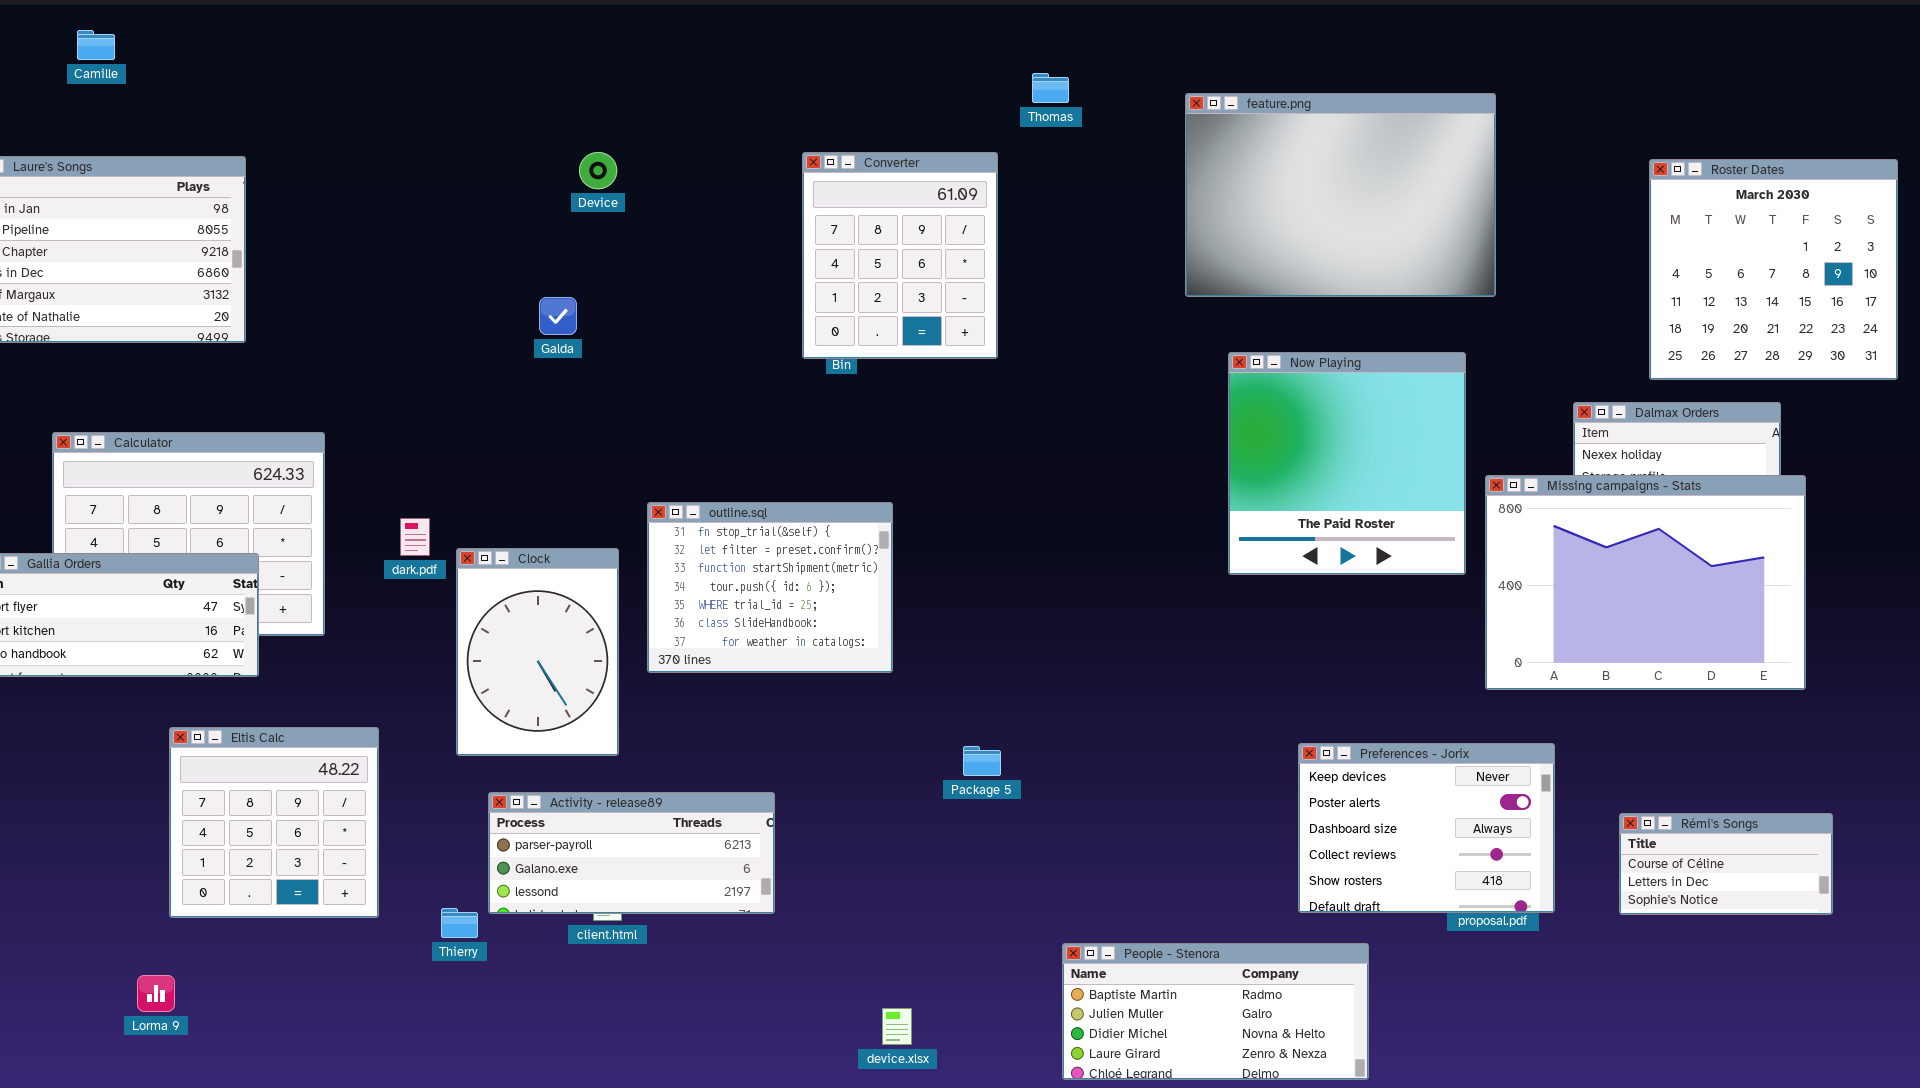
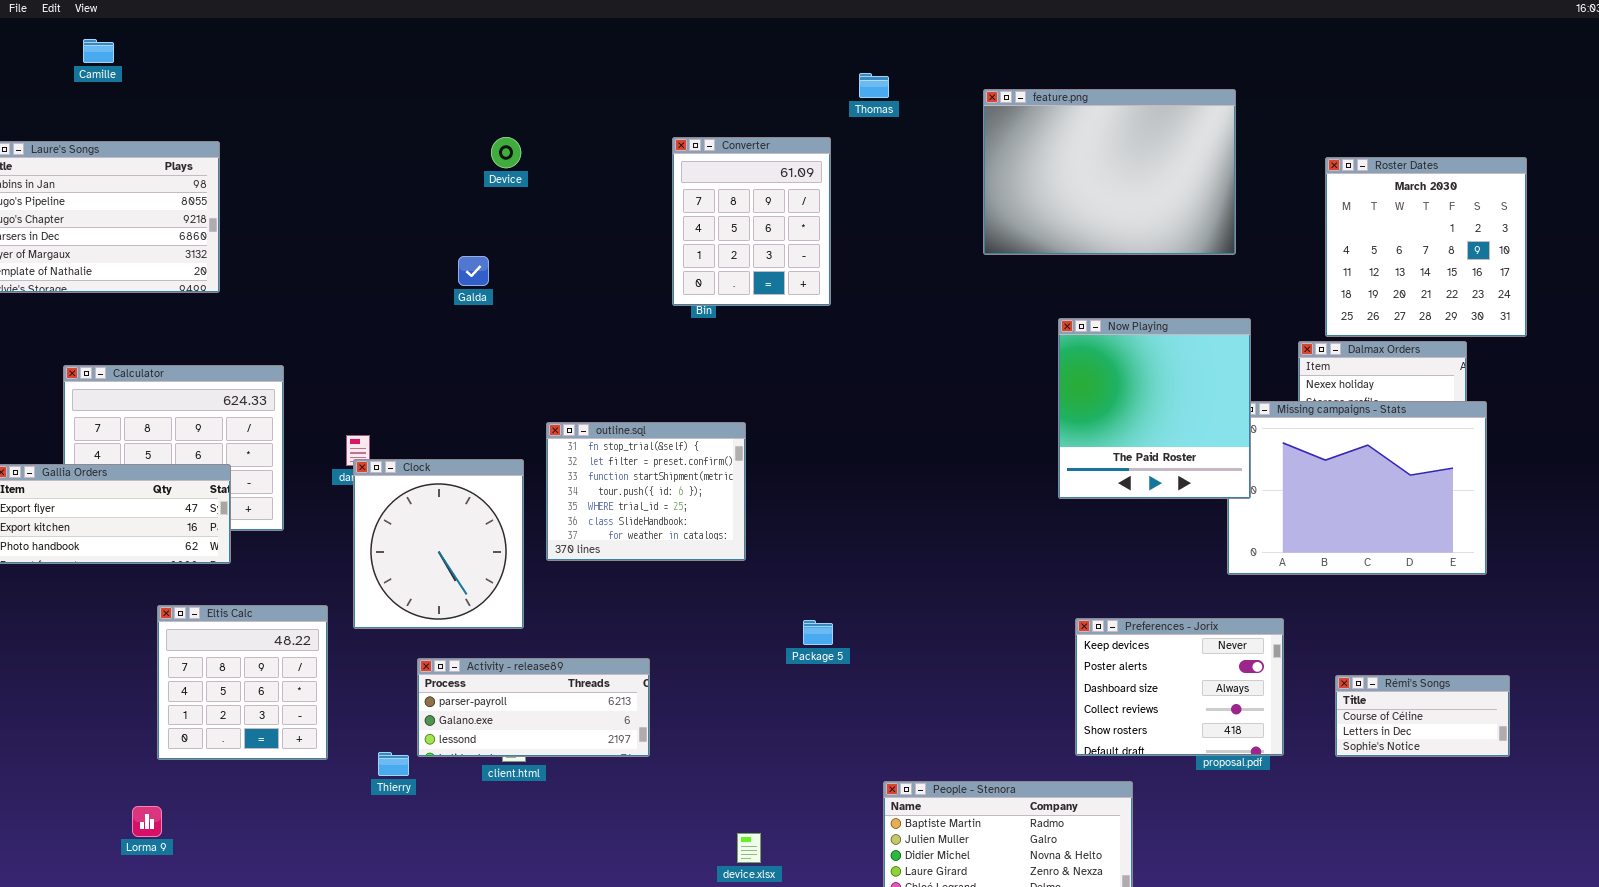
Roster Dates: [1649,159,1898,380] -> [1325,157,1527,337], moved
Now Playing: [1228,352,1466,575] -> [1058,318,1251,499], moved
Clock: [456,548,619,756] -> [353,459,524,629], resized

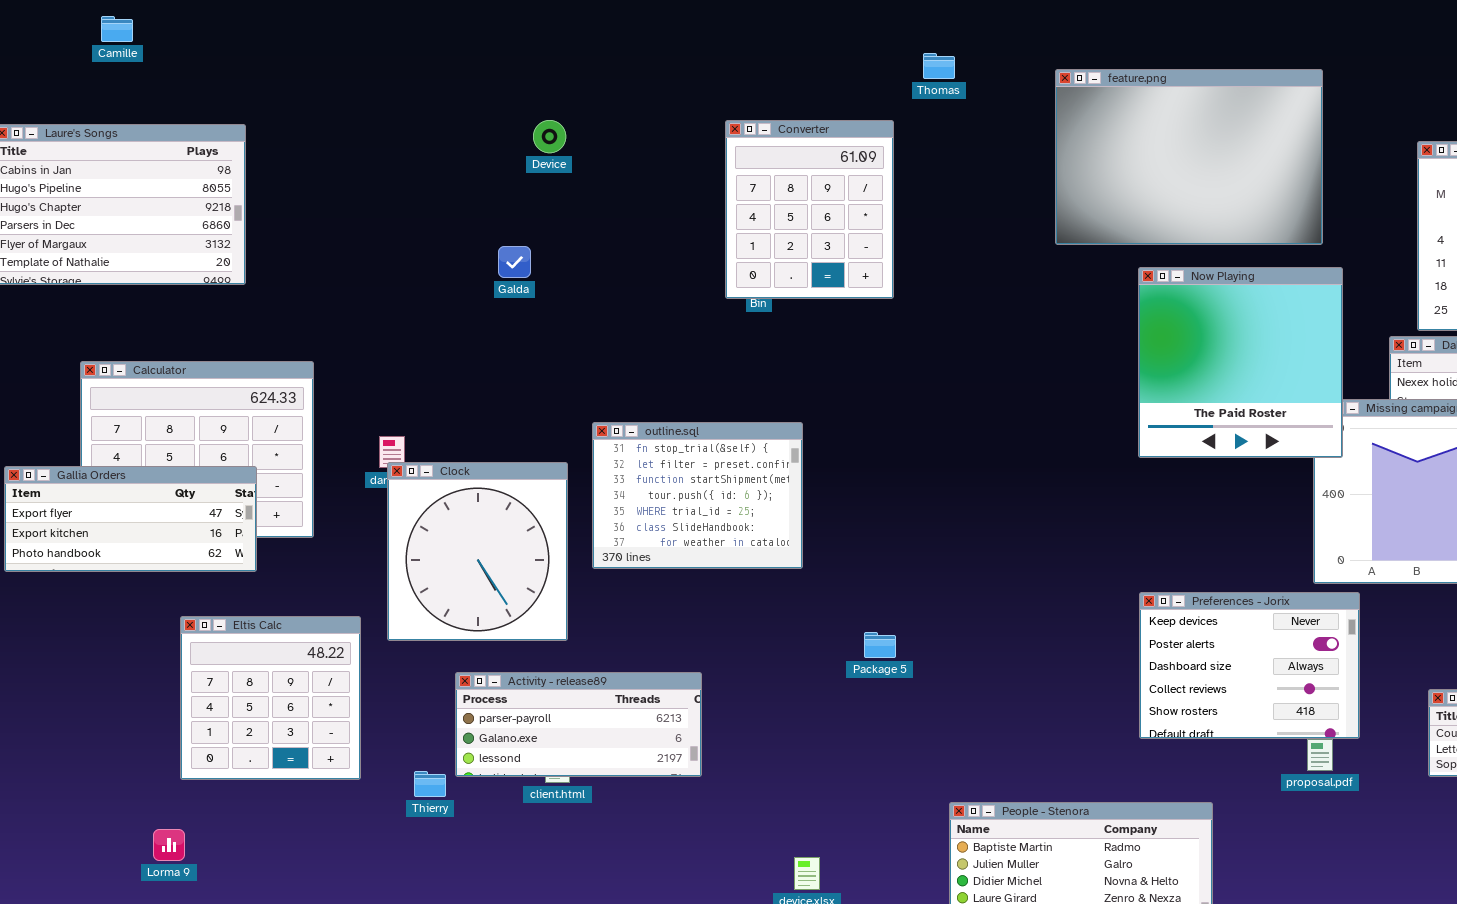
Now Playing: [1058,318,1251,499] -> [1138,267,1343,458], moved
Preferences - Jorix: [1075,618,1284,756] -> [1139,592,1360,739], moved

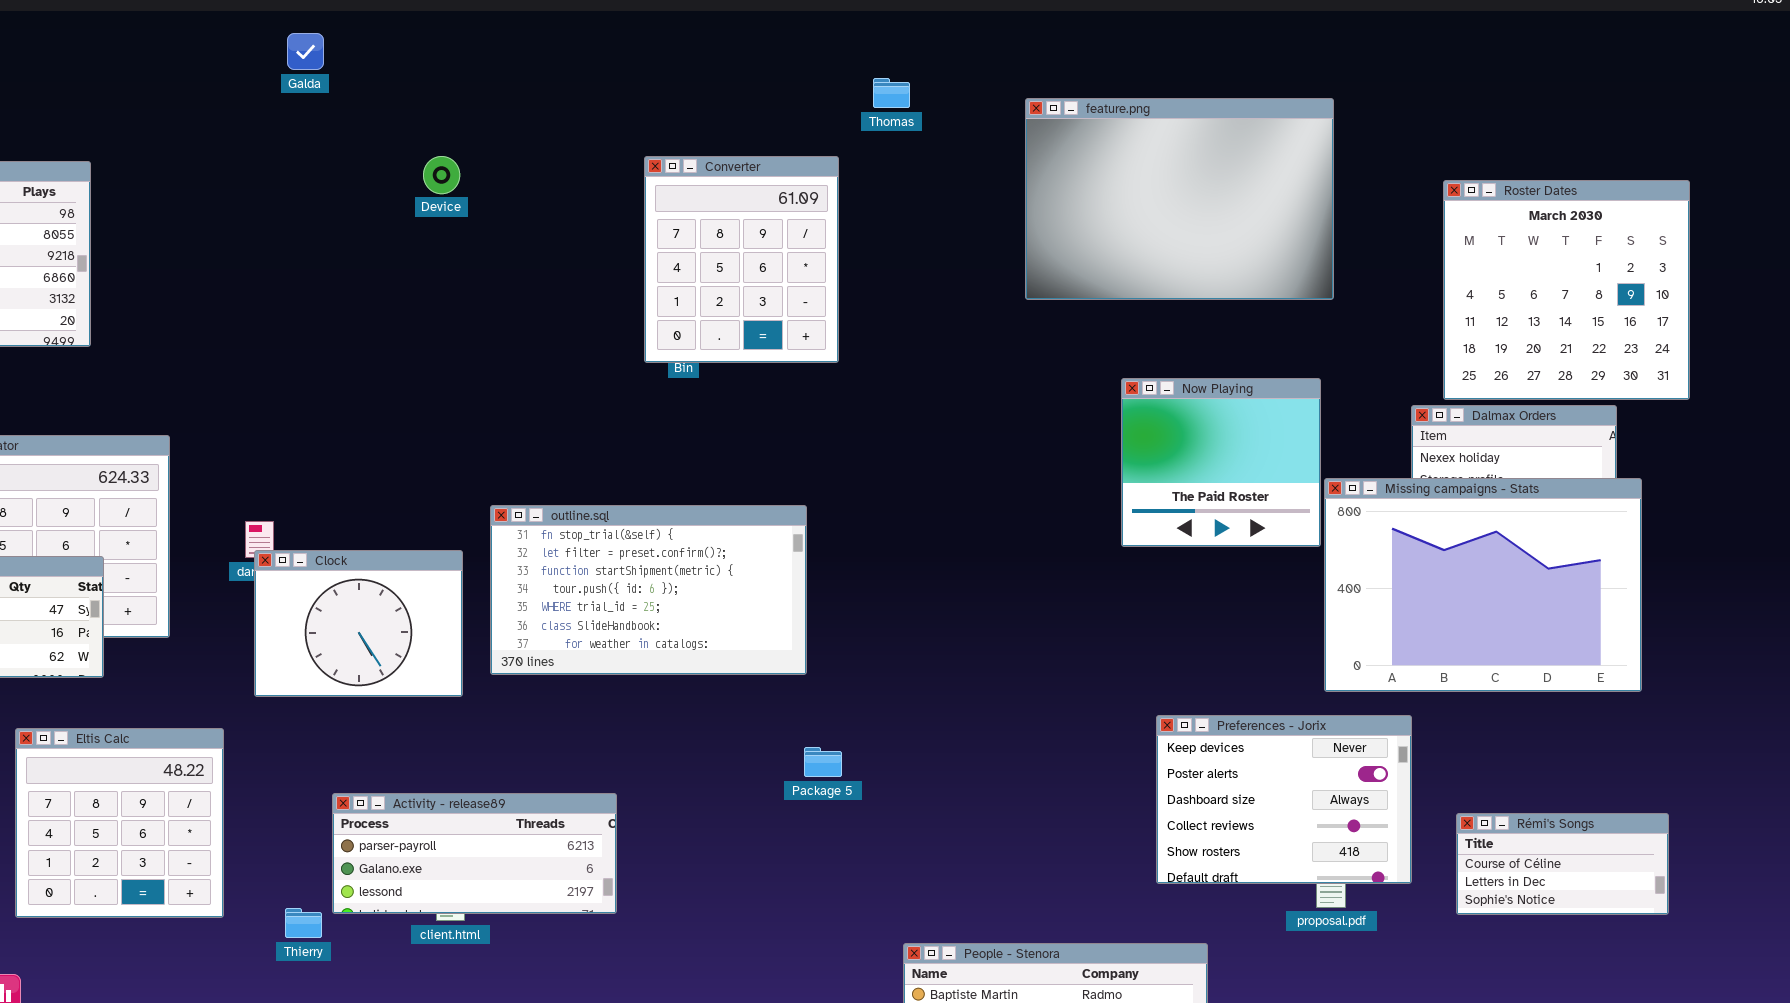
Galda: [498,246,531,278] -> [287,33,324,70], moved
Now Playing: [1138,267,1343,458] -> [1121,378,1321,547], resized
outline.sql: [592,422,803,569] -> [490,505,807,675], resized
Clock: [387,462,568,641] -> [254,550,463,697], resized
Preferences - Jorix: [1139,592,1360,739] -> [1156,715,1412,884], moved

